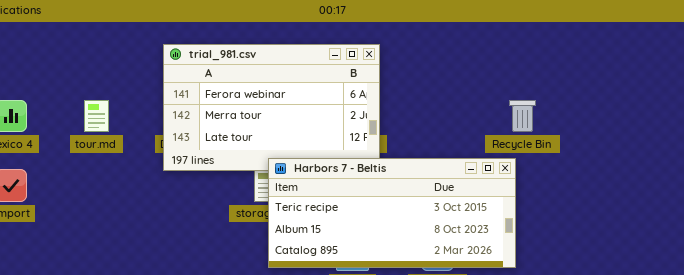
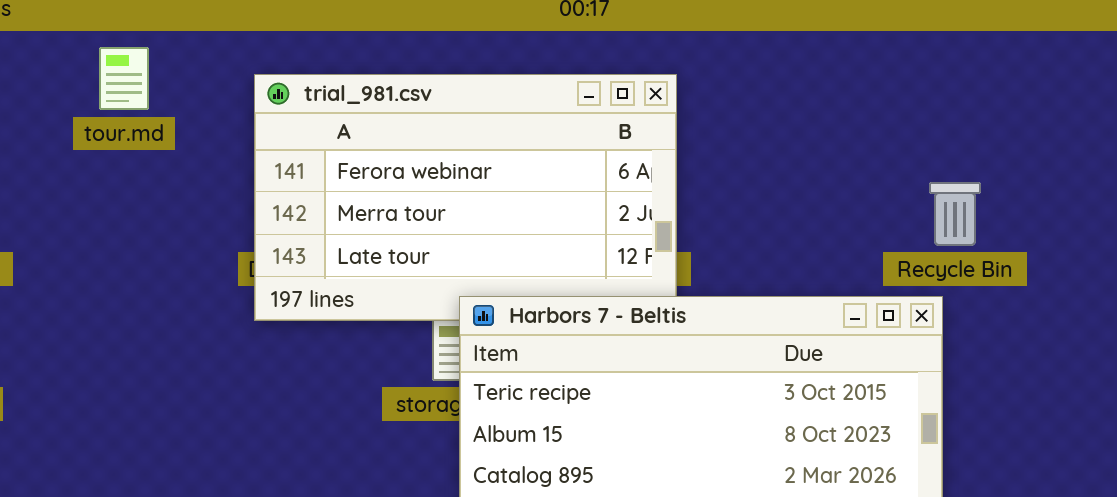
tour.md: [84,100,109,132] -> [99,47,149,110], moved

